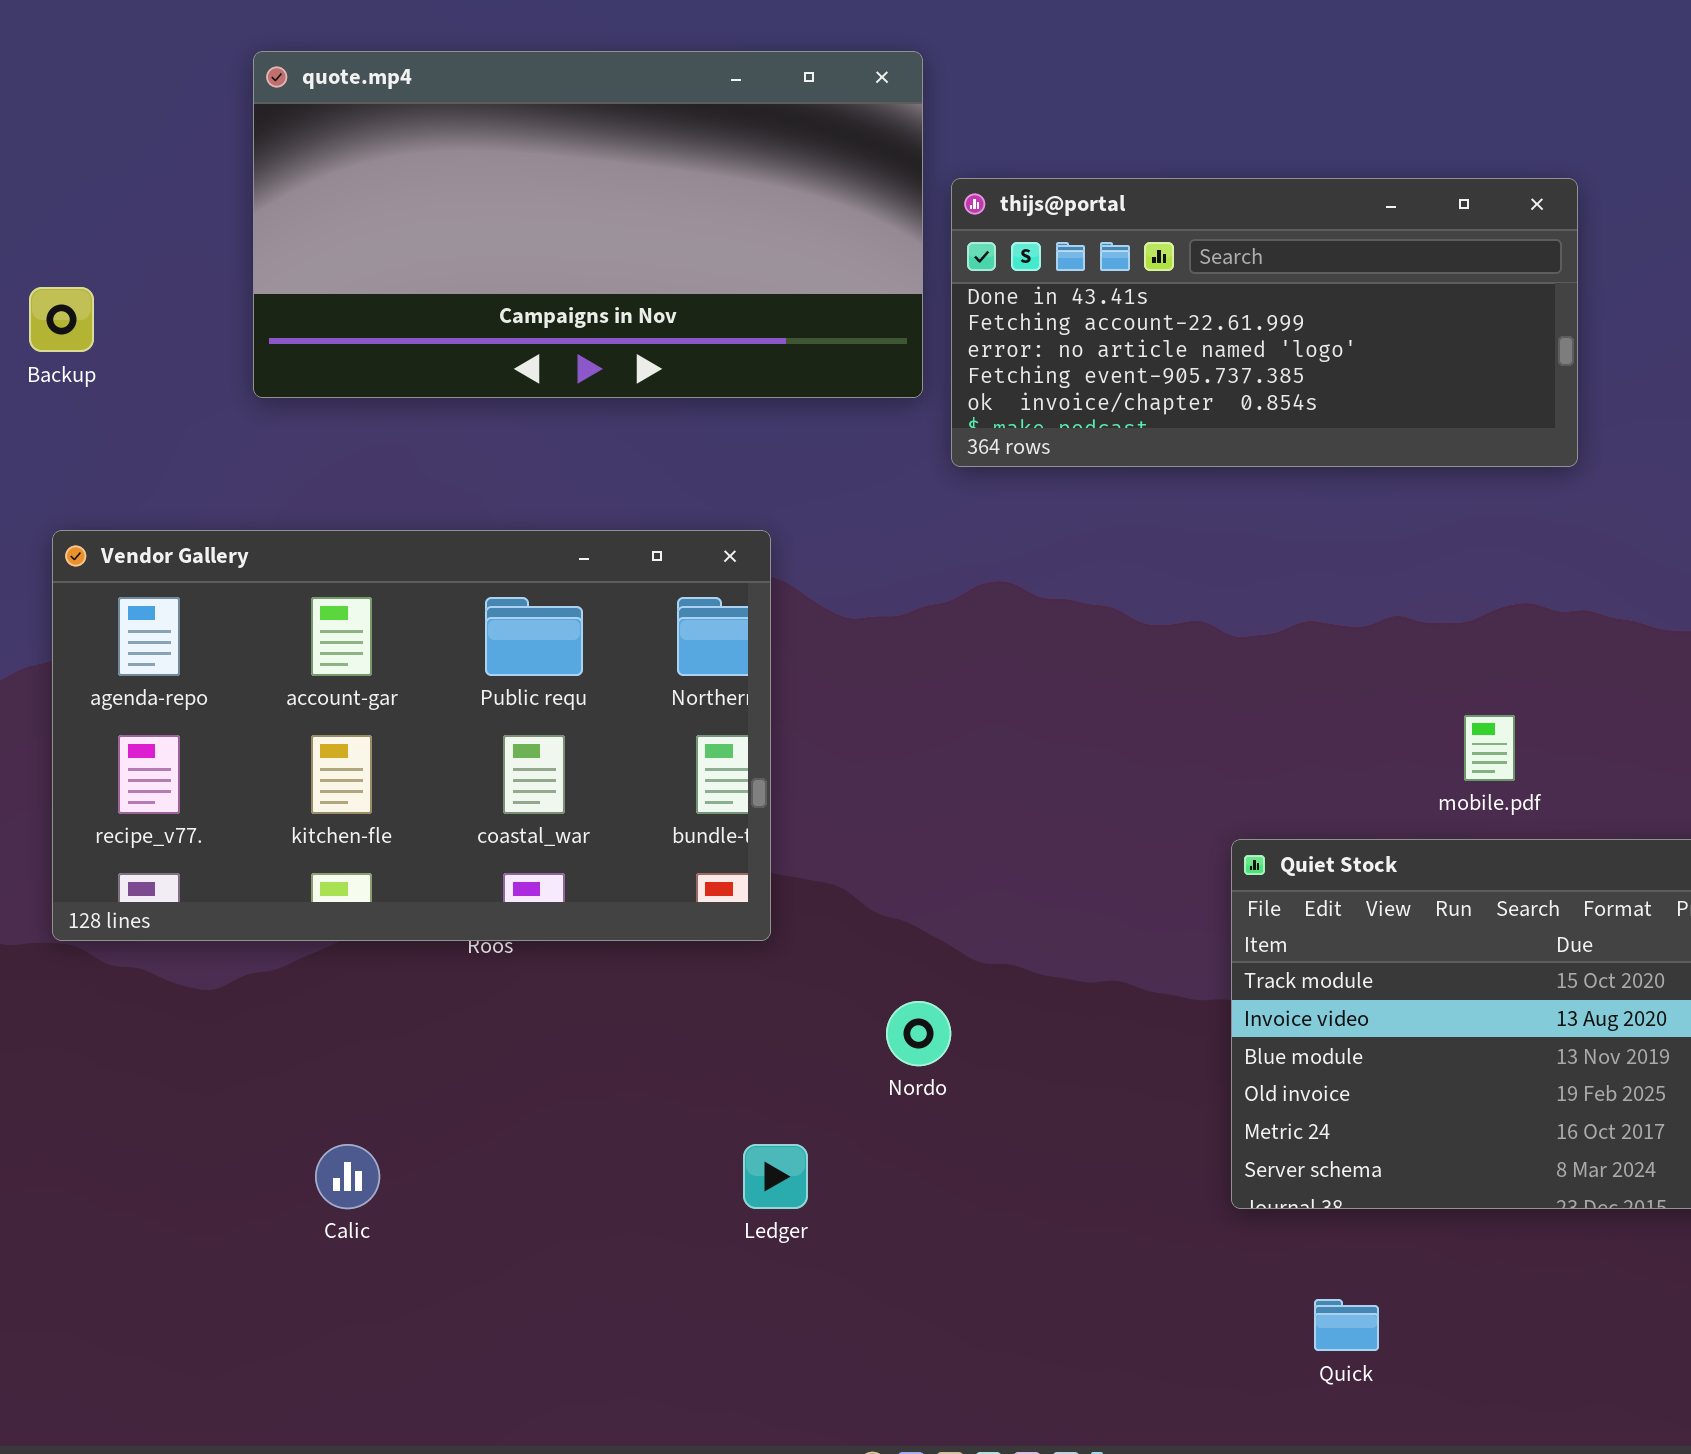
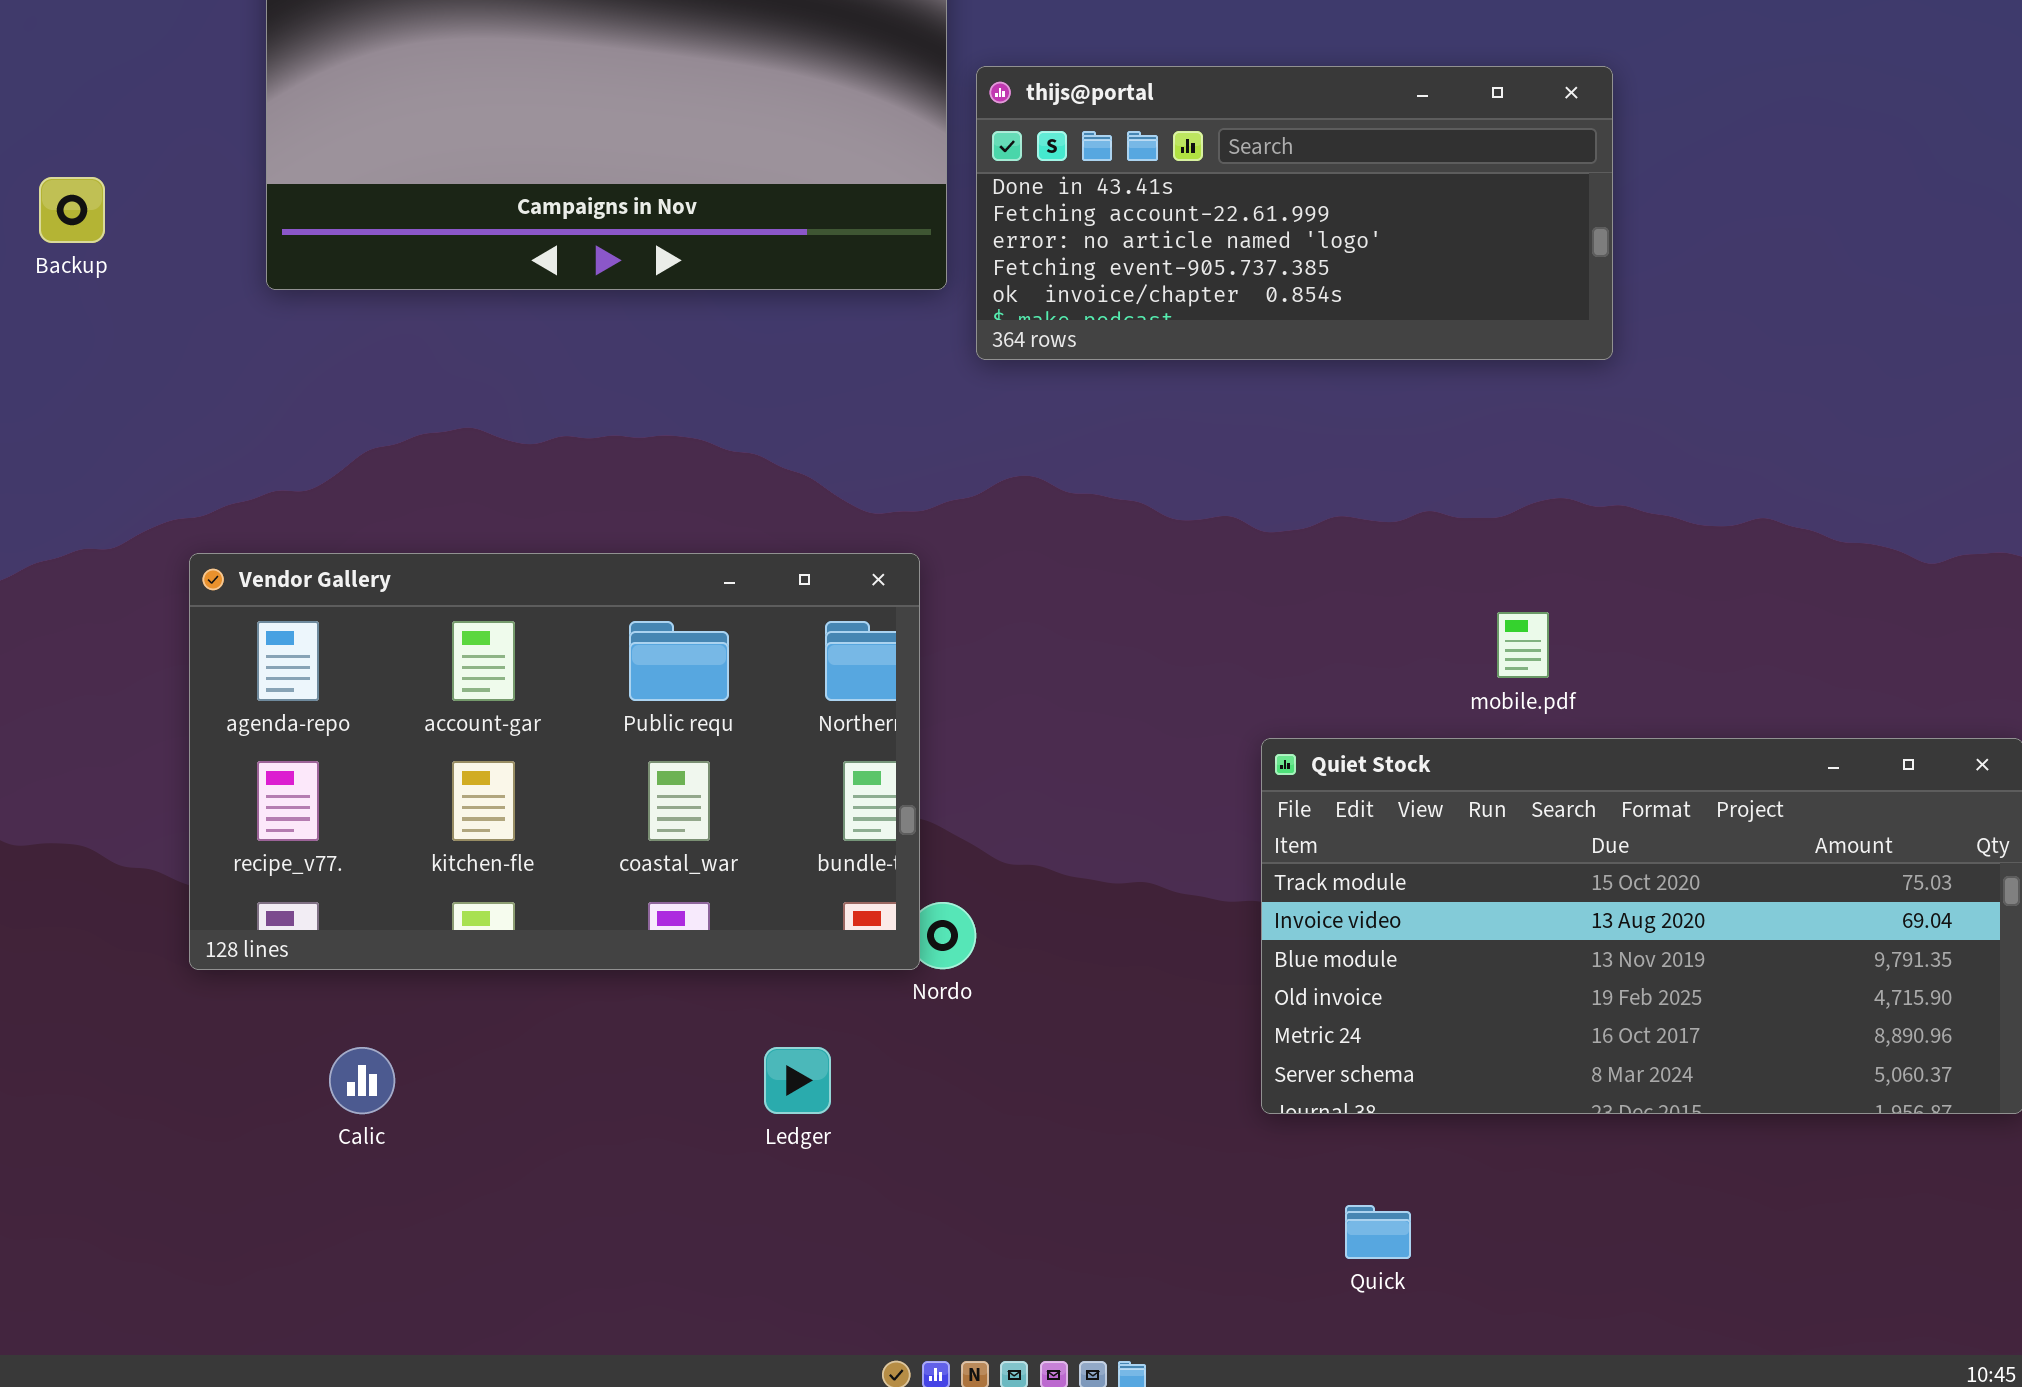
Vendor Gallery: [52,530,771,941] -> [189,553,920,970], moved

